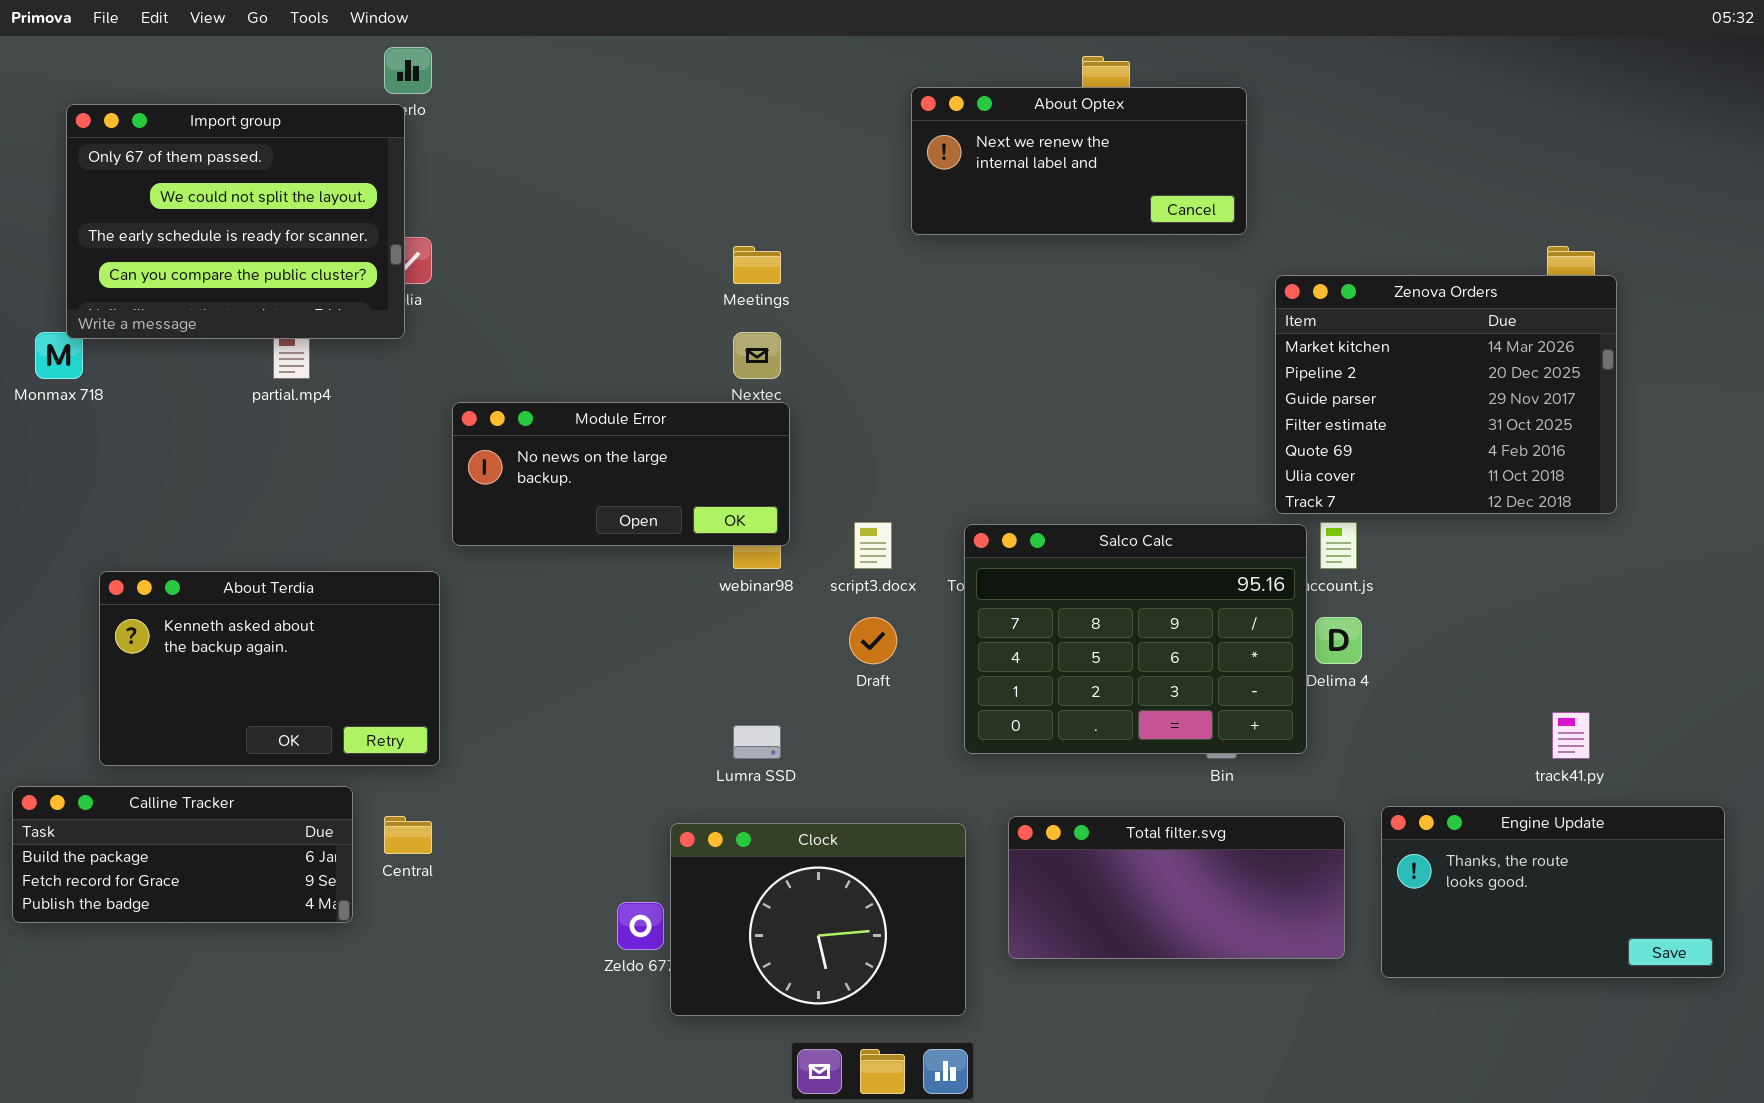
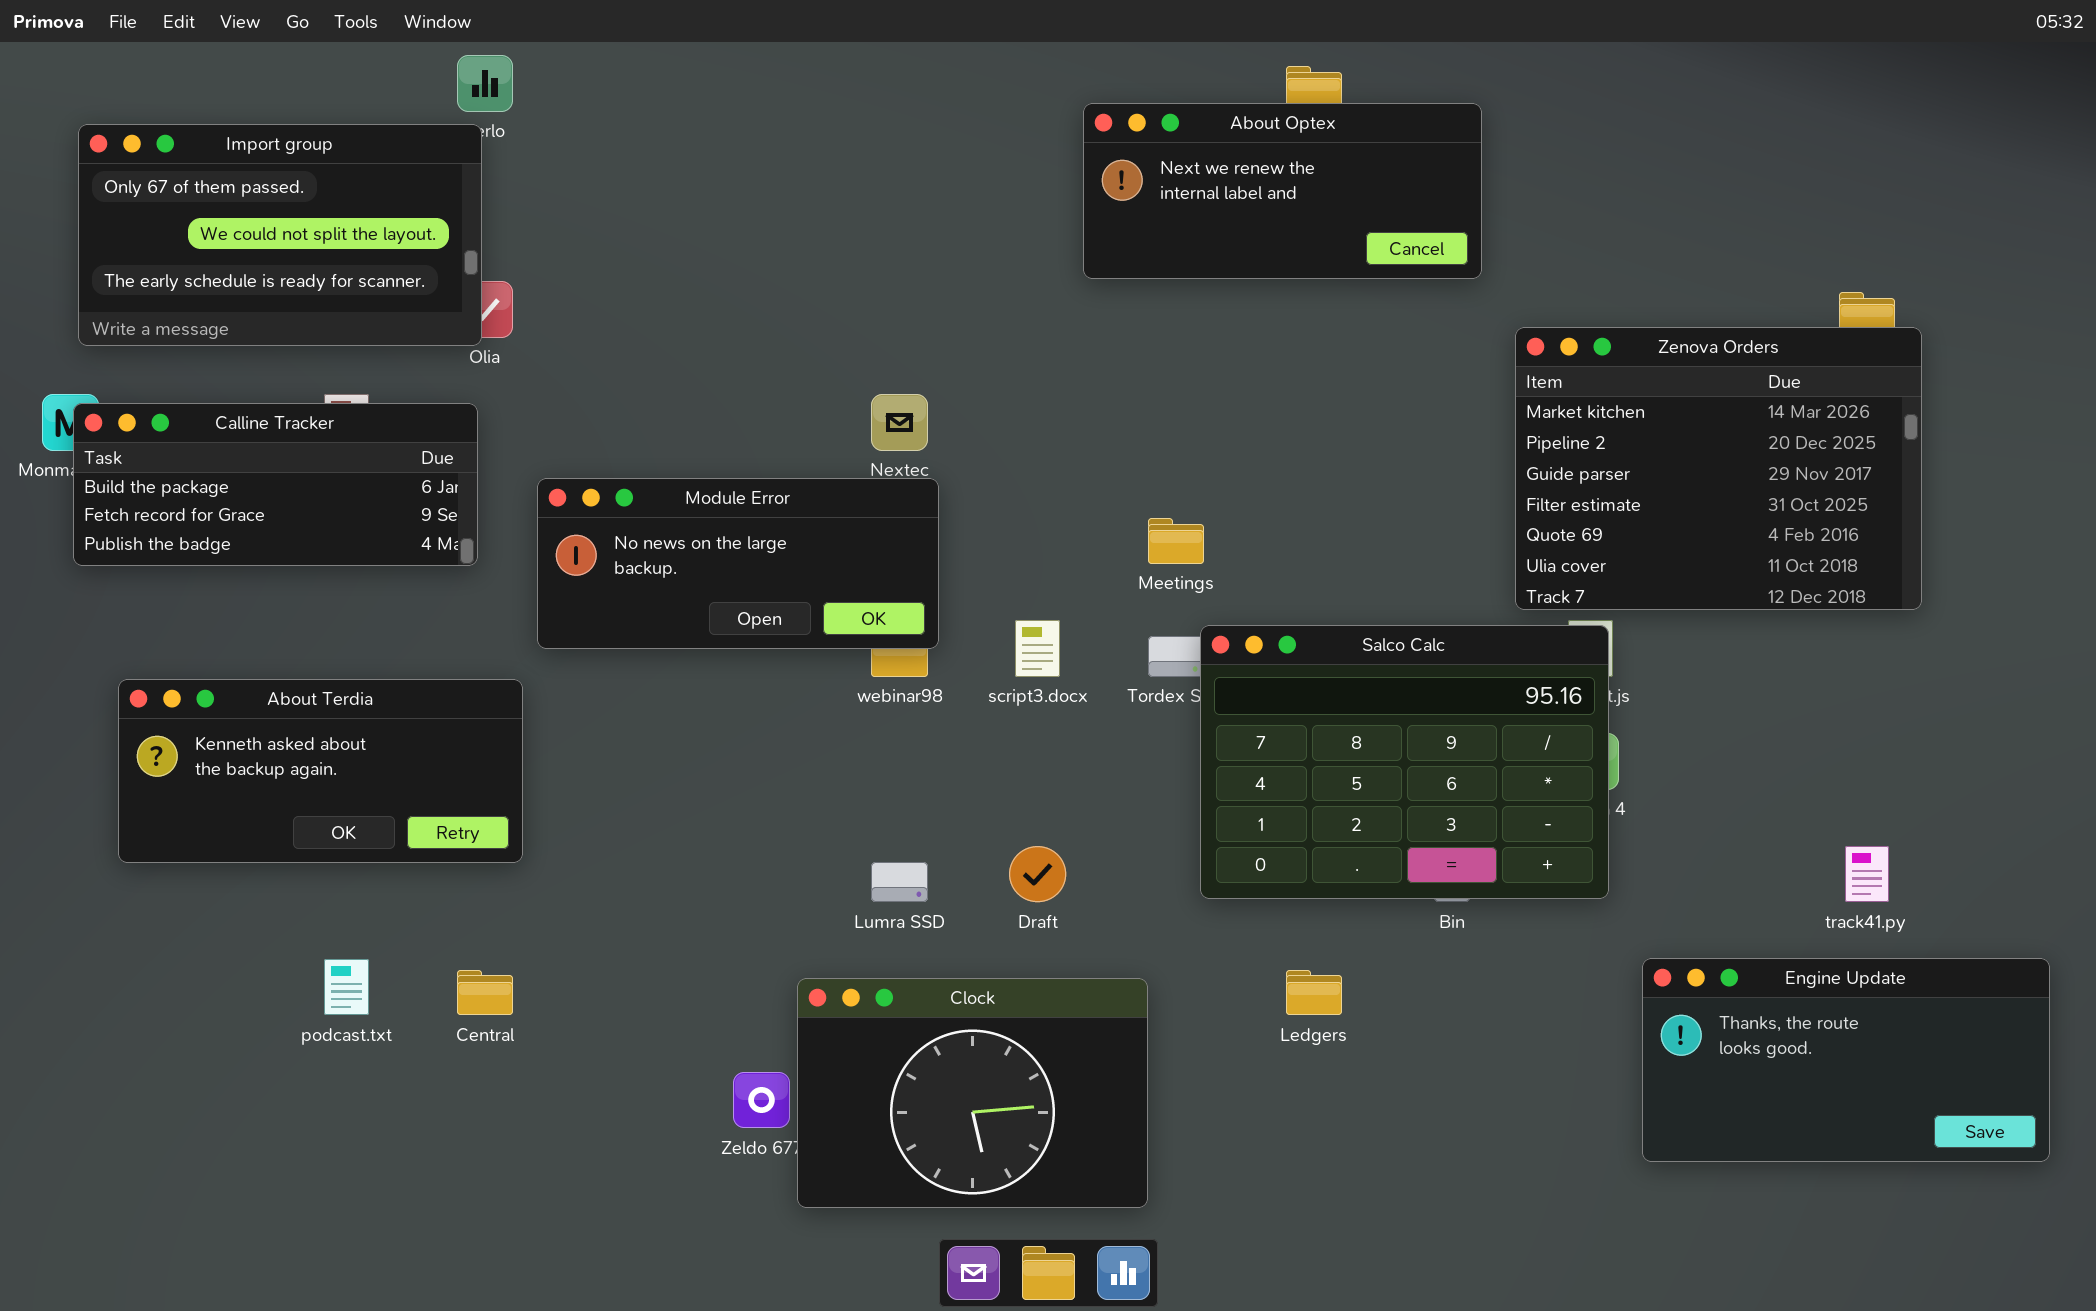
Import group: [66,104,405,339] -> [78,124,482,346], resized
Meetings: [733,246,781,284] -> [1148,518,1204,564], moved
Salco Calc: [964,524,1307,754] -> [1200,625,1609,899], moved
About Terdia: [99,571,440,766] -> [118,679,523,863], resized
Draft: [849,617,897,664] -> [1009,846,1066,902], moved
Calline Tracker: [12,786,353,923] -> [73,403,478,566], moved
Total filter.svg: [1008,816,1345,959] -> none, closed

